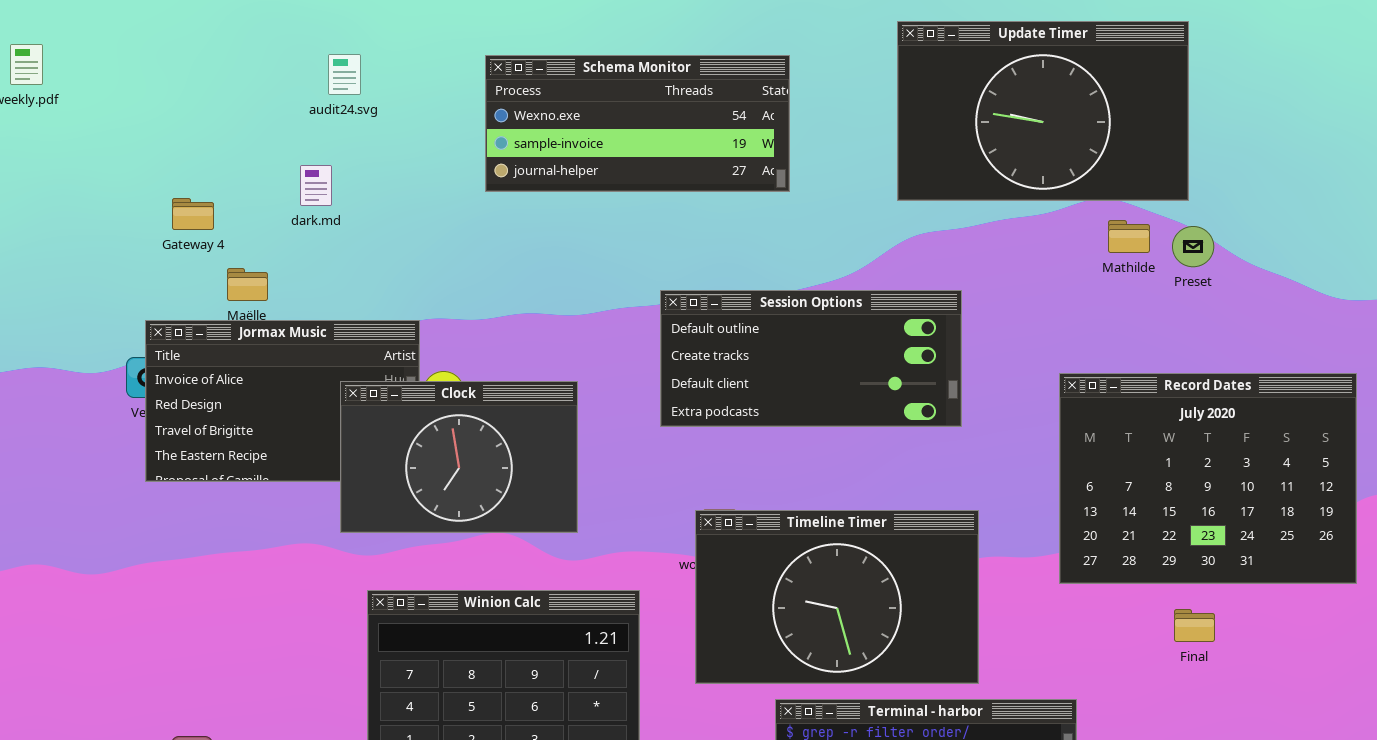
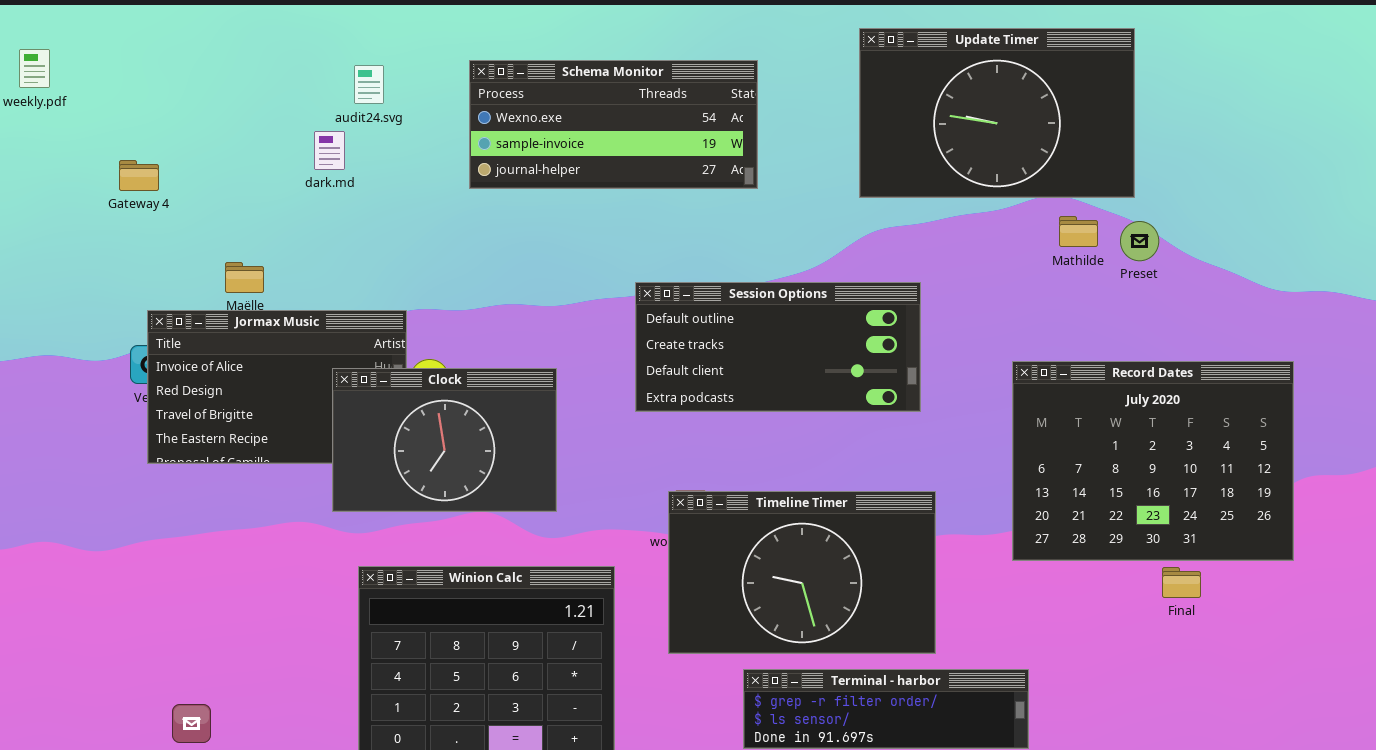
audit24.svg: [328,54,361,95] -> [354,65,384,104], moved
dark.md: [300,165,332,206] -> [314,131,345,170], moved
Gateway 4: [172,198,214,230] -> [119,160,159,191], moved
Final: [1174,609,1215,642] -> [1162,567,1201,598], moved

